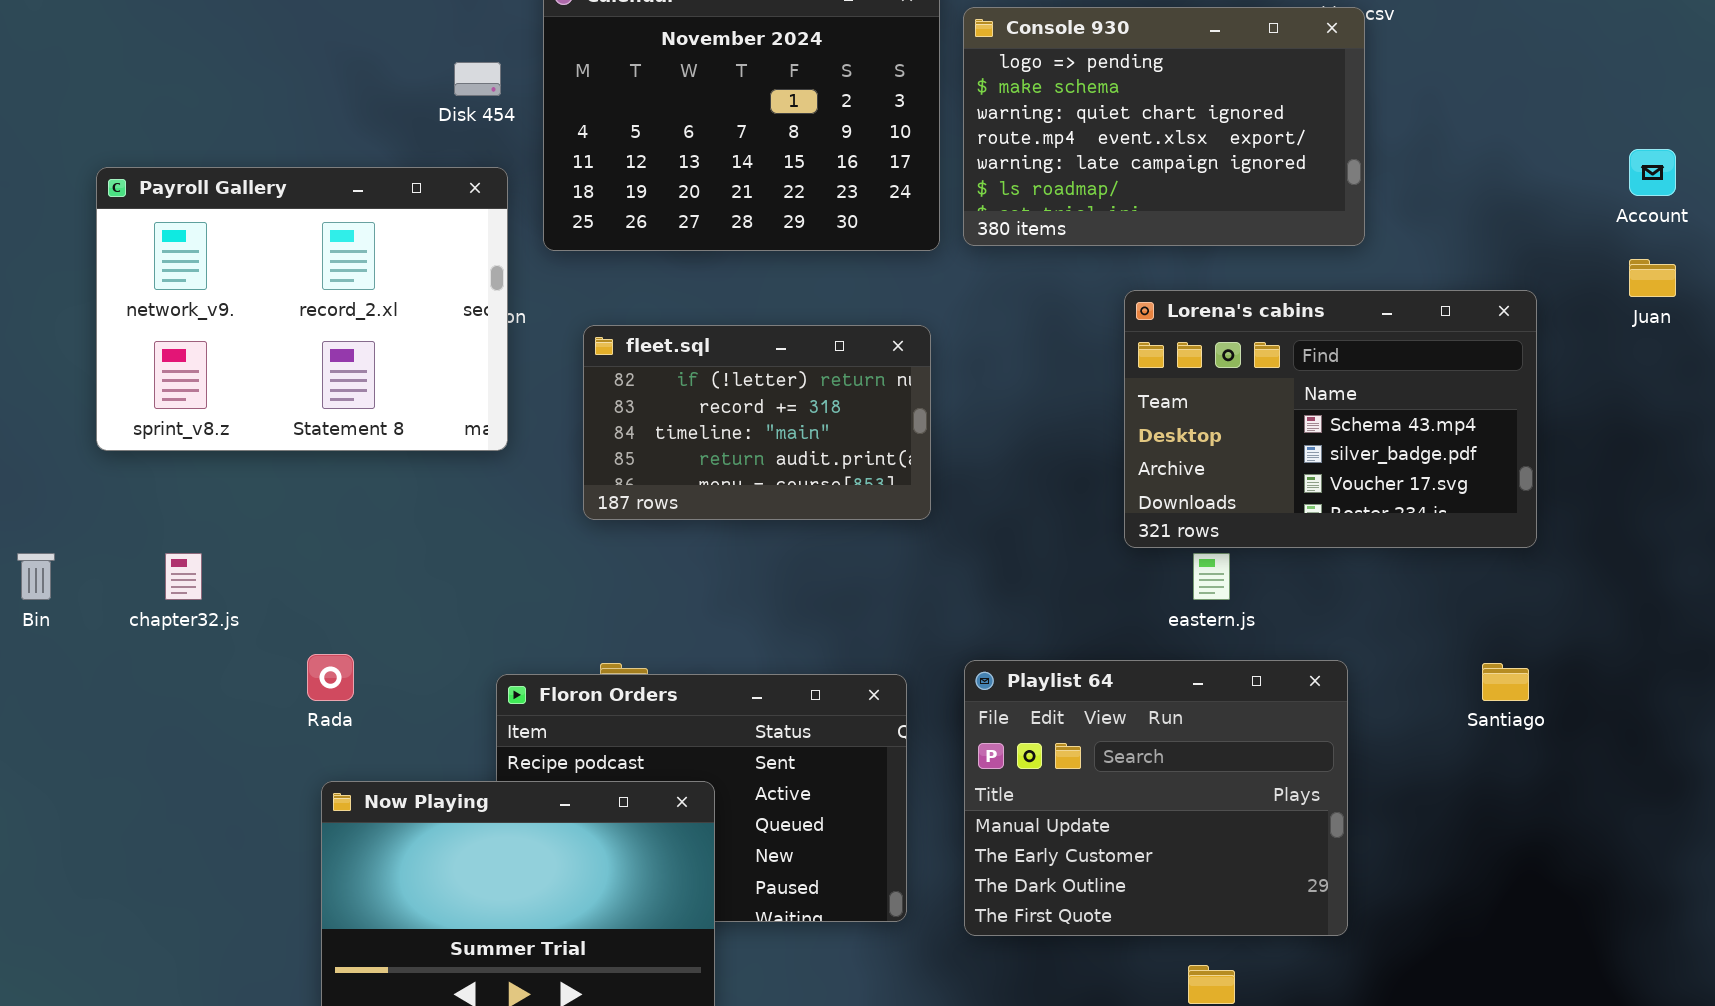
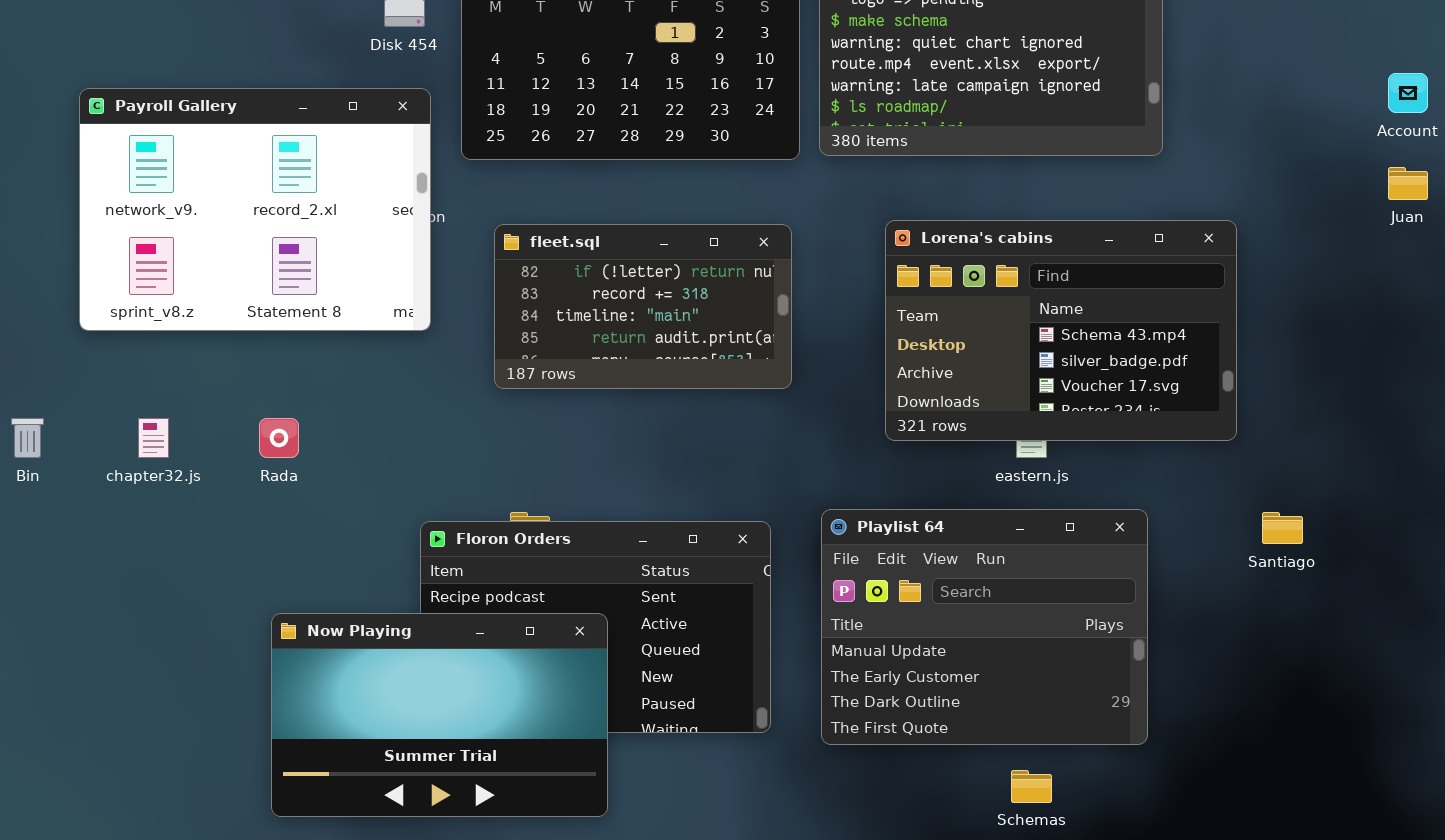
Lorena's cabins: [1124,290,1537,548] -> [885,220,1237,441], moved
Rada: [307,654,354,701] -> [259,418,299,458], moved

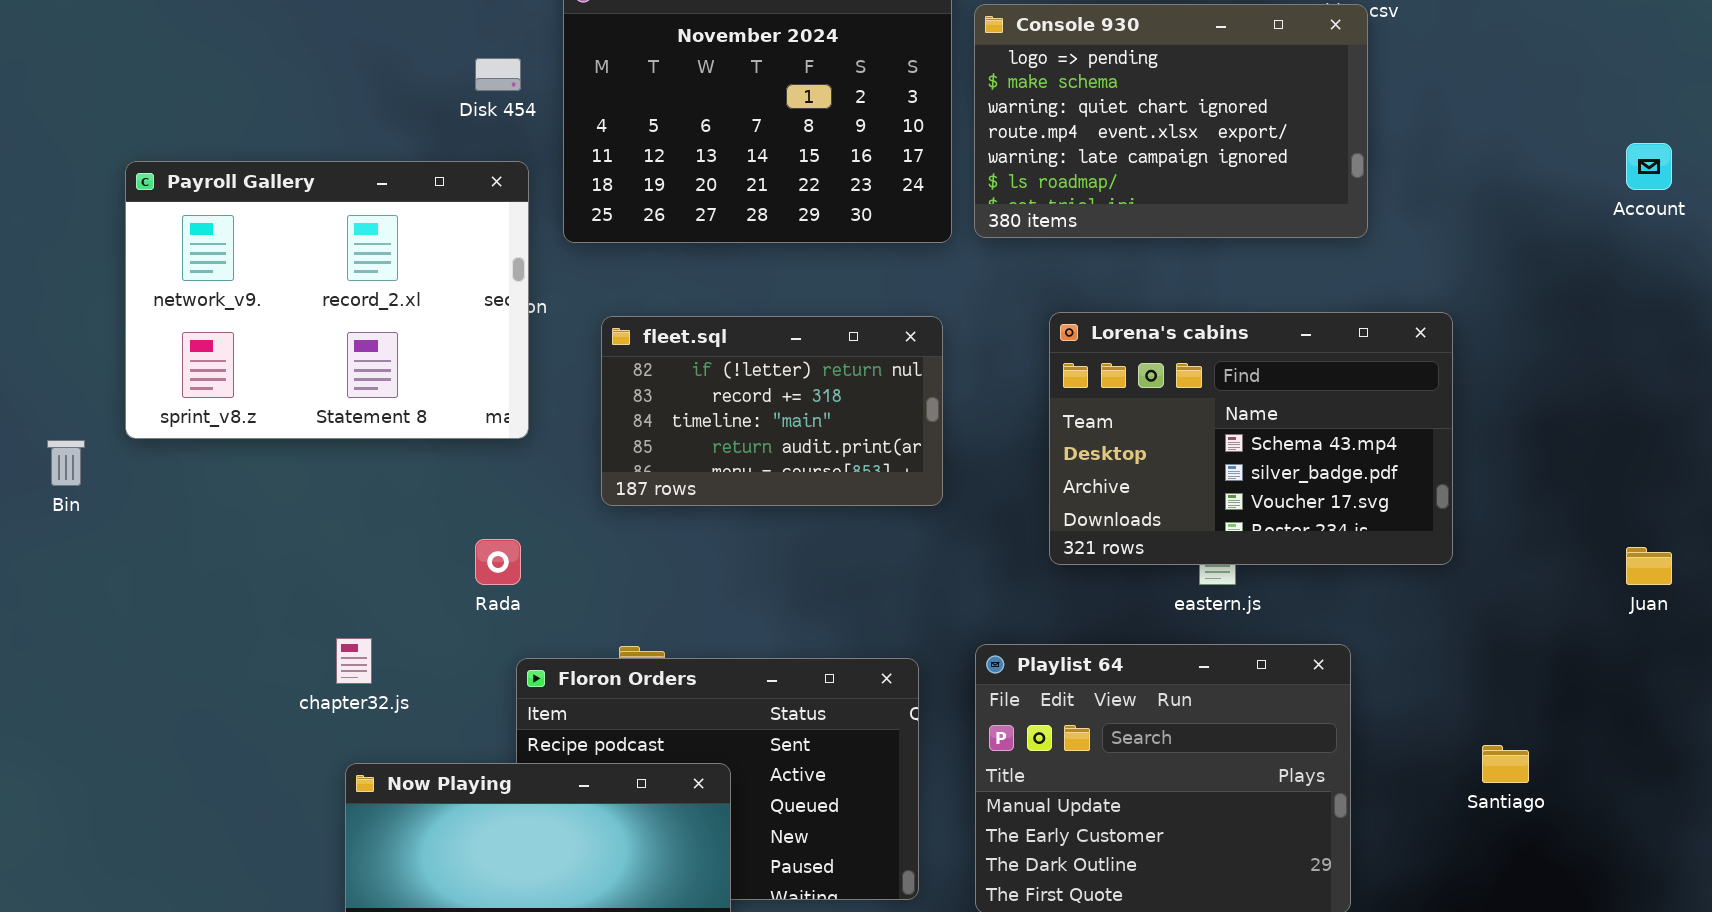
Juan: [1388,167,1428,200] -> [1626,547,1672,585], moved
Bin: [11,418,44,458] -> [47,440,85,486], moved
chapter32.js: [138,418,169,458] -> [336,638,372,684], moved
Rada: [259,418,299,458] -> [475,539,521,585], moved
Santiago: [1262,512,1303,544] -> [1482,745,1529,783], moved

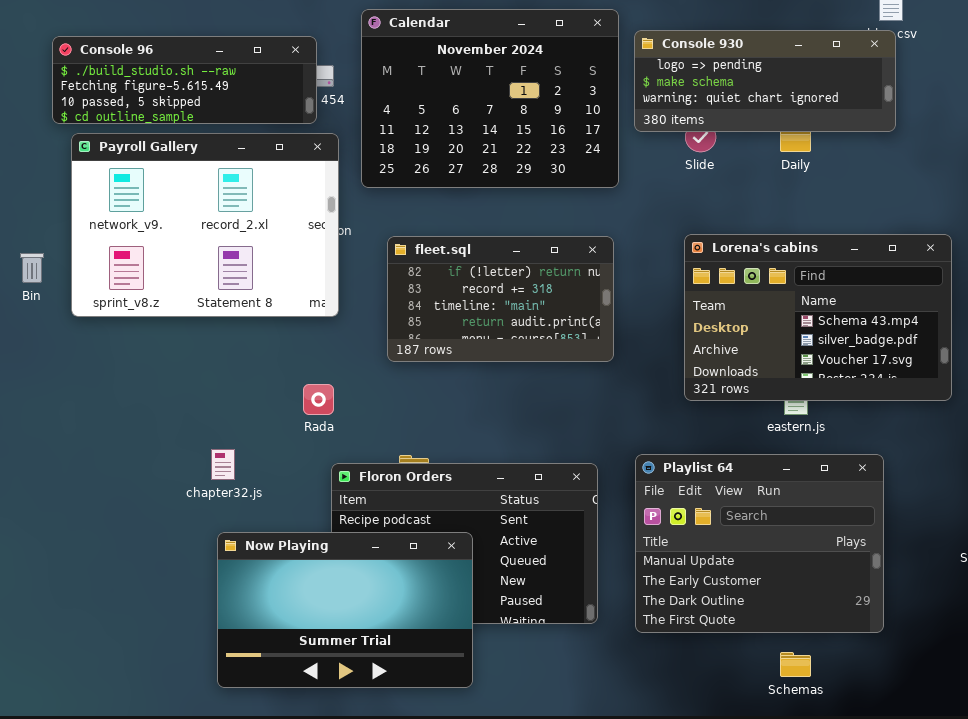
Console 930: [974,4,1368,238] -> [634,30,896,132], resized
Console 96: none -> [52,36,317,124], opened
Bin: [47,440,85,486] -> [20,253,44,283], moved

